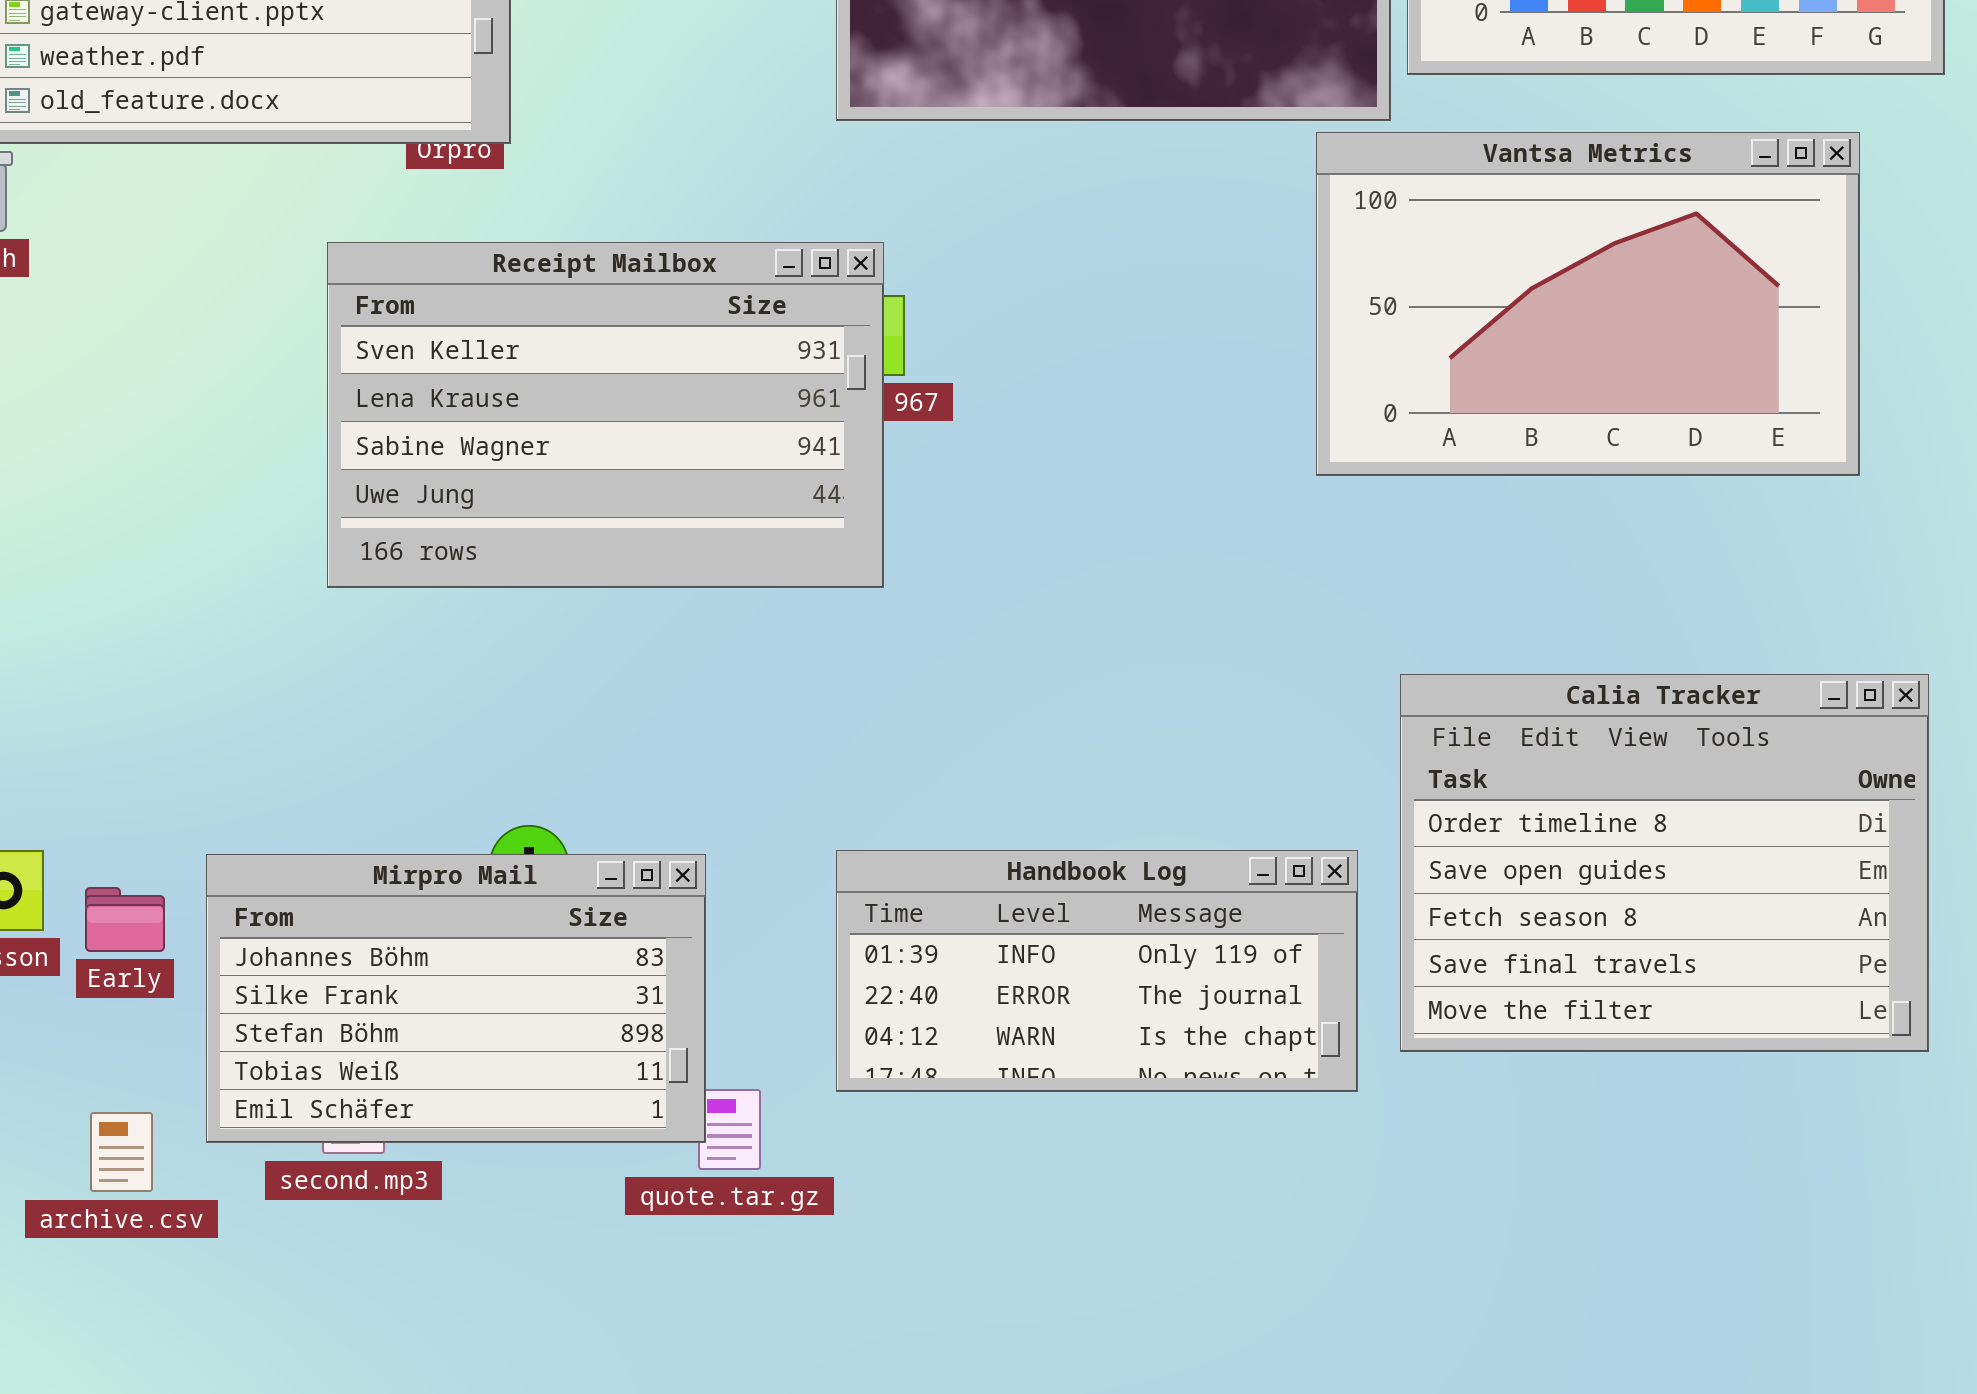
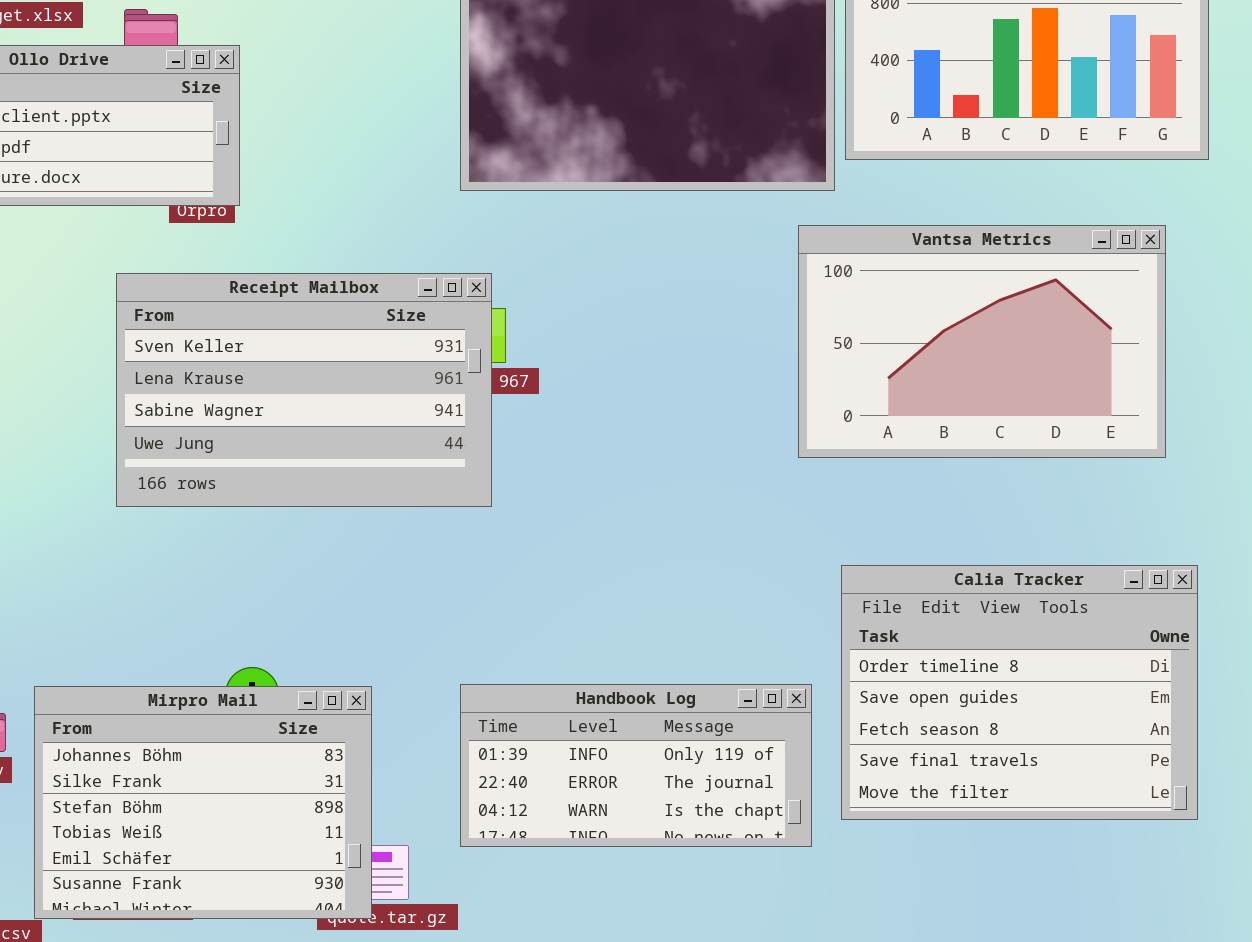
Vantsa Metrics: [1316,132,1860,476] -> [798,225,1166,458], moved
Mirpro Mail: [206,854,706,1143] -> [34,686,372,919], resized

